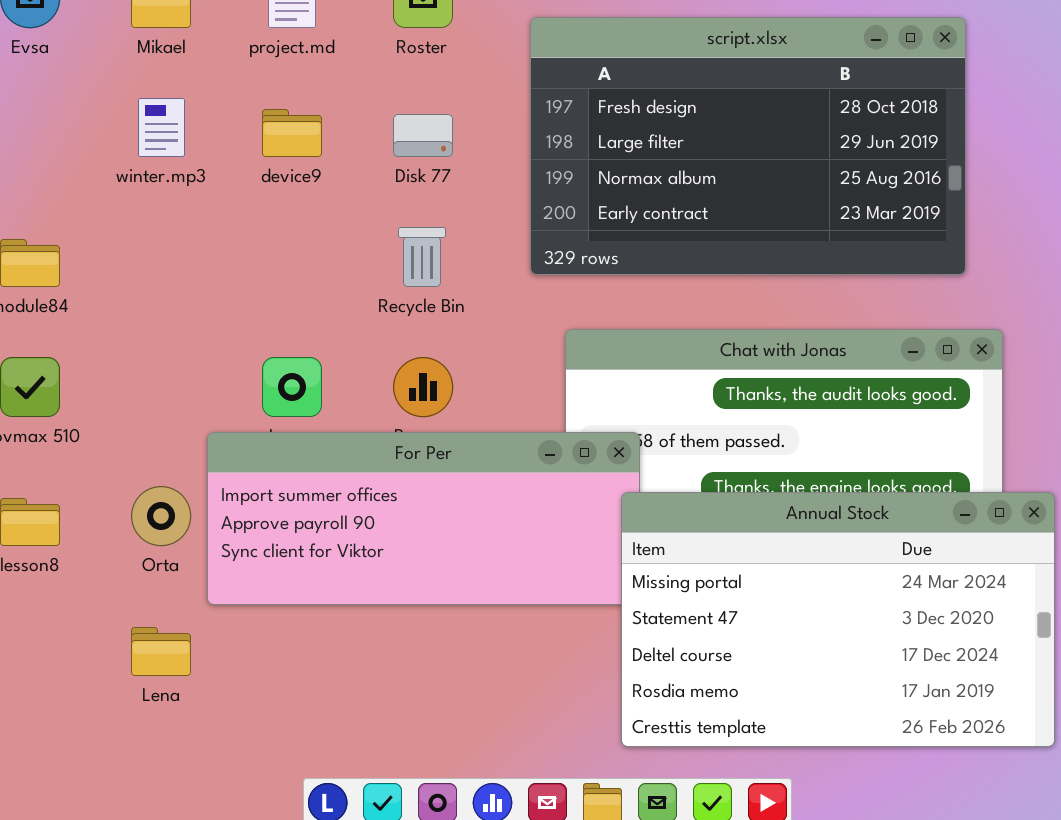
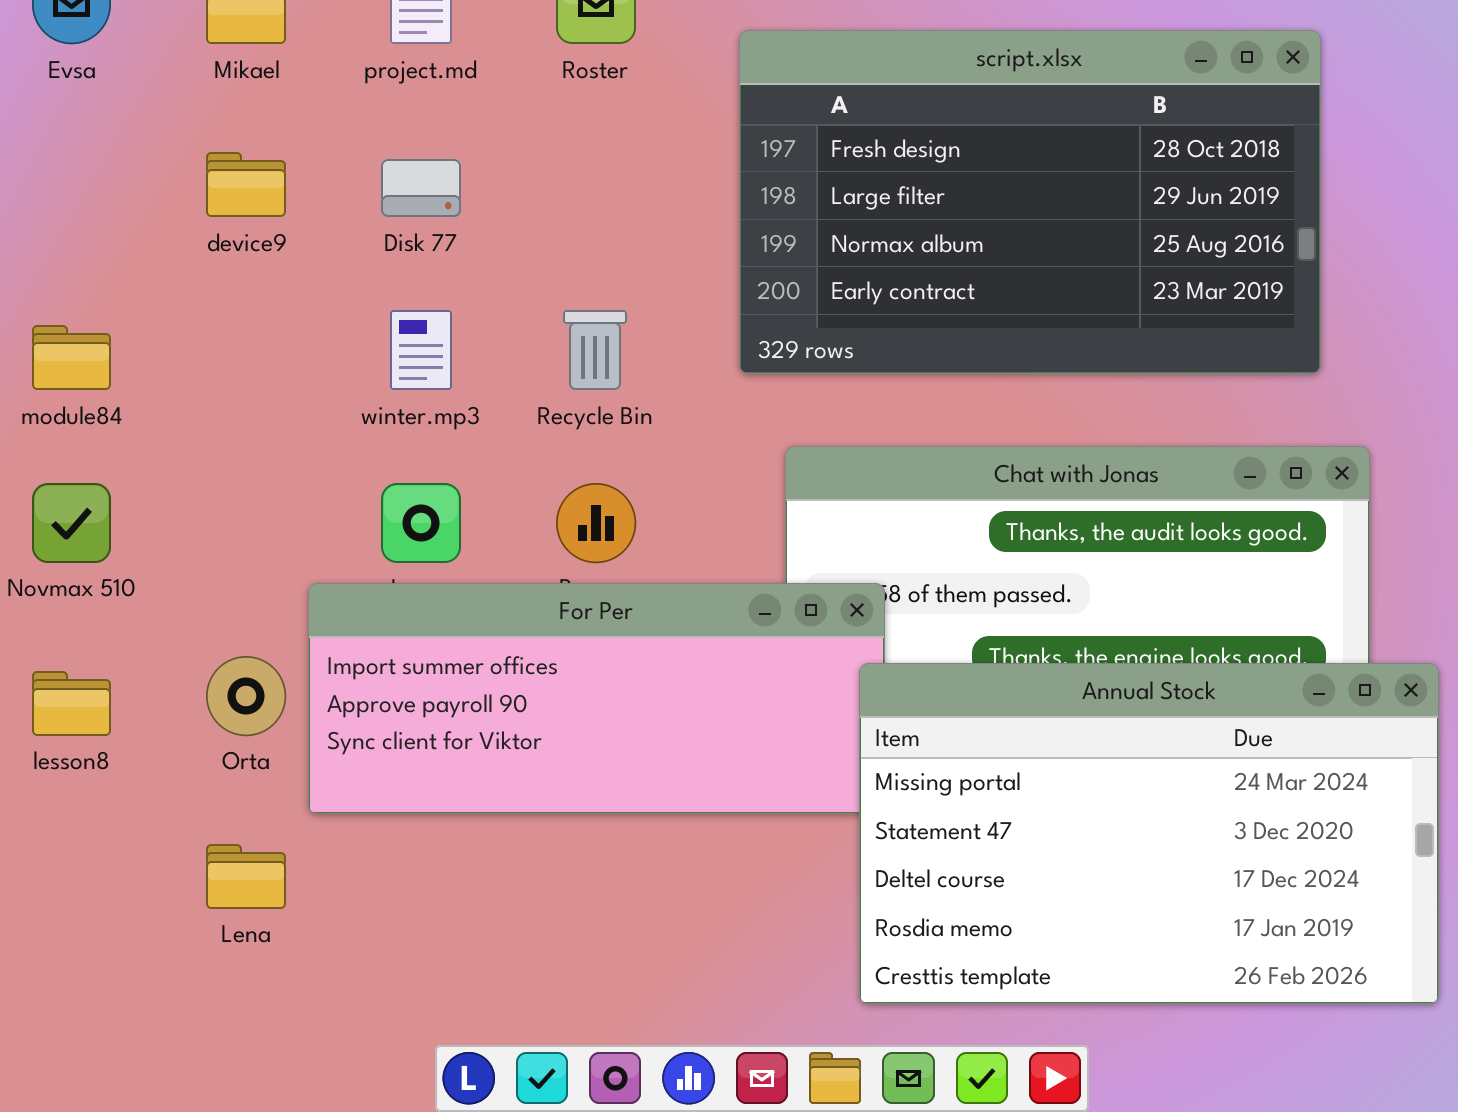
winter.mp3: [138,98,185,157] -> [390,310,452,390], moved
device9: [262,109,322,157] -> [206,152,286,217], moved
Disk 77: [393,114,453,157] -> [381,159,461,217], moved

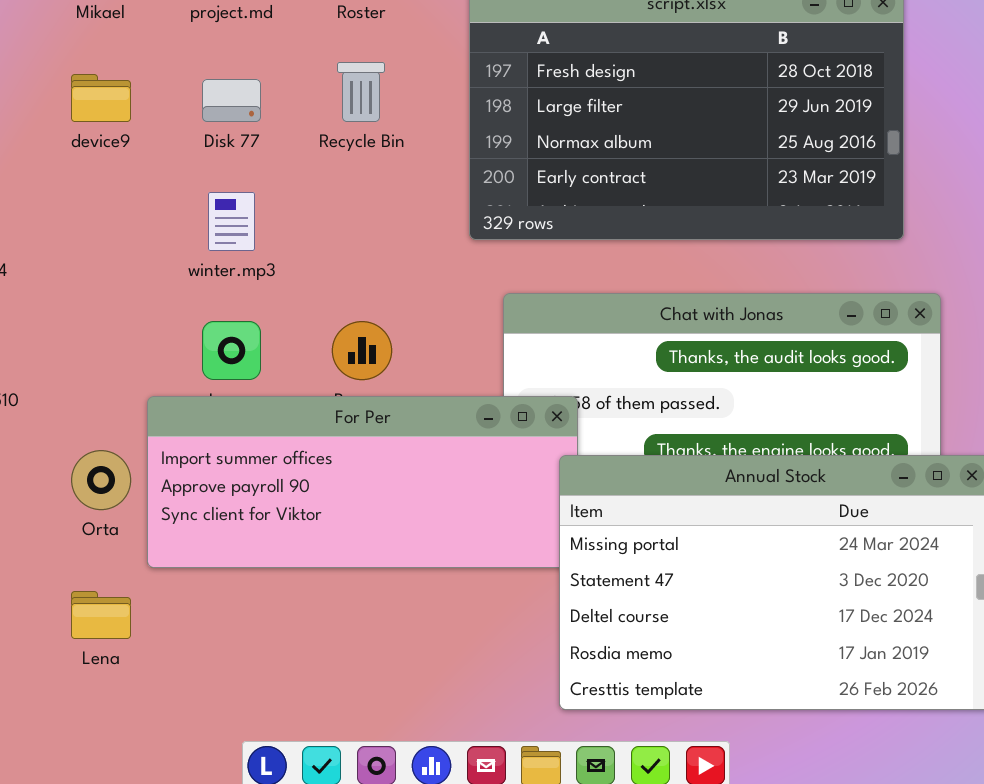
Recycle Bin: [563,310,627,390] -> [337,62,385,122], moved

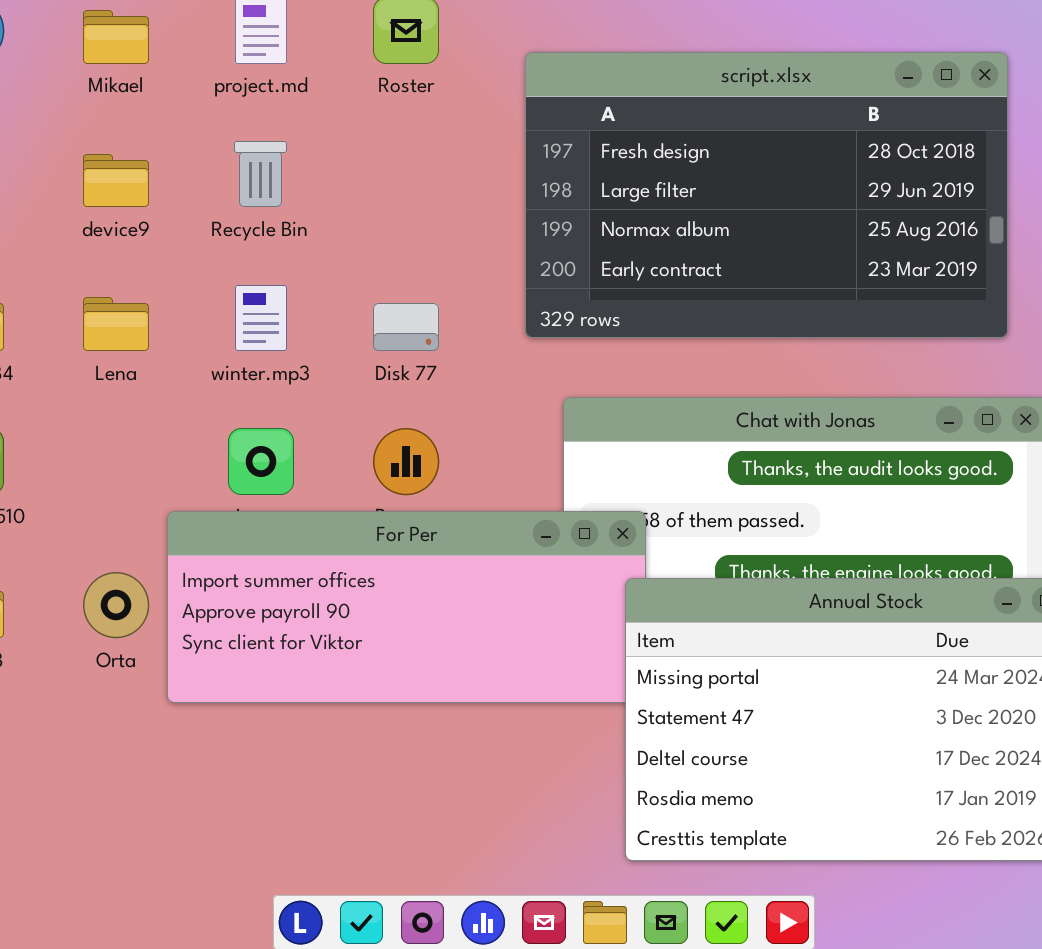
Recycle Bin: [337,62,385,122] -> [234,141,287,207], moved
Disk 77: [202,79,261,122] -> [373,303,439,351], moved
Lena: [71,591,131,639] -> [83,297,149,351], moved

